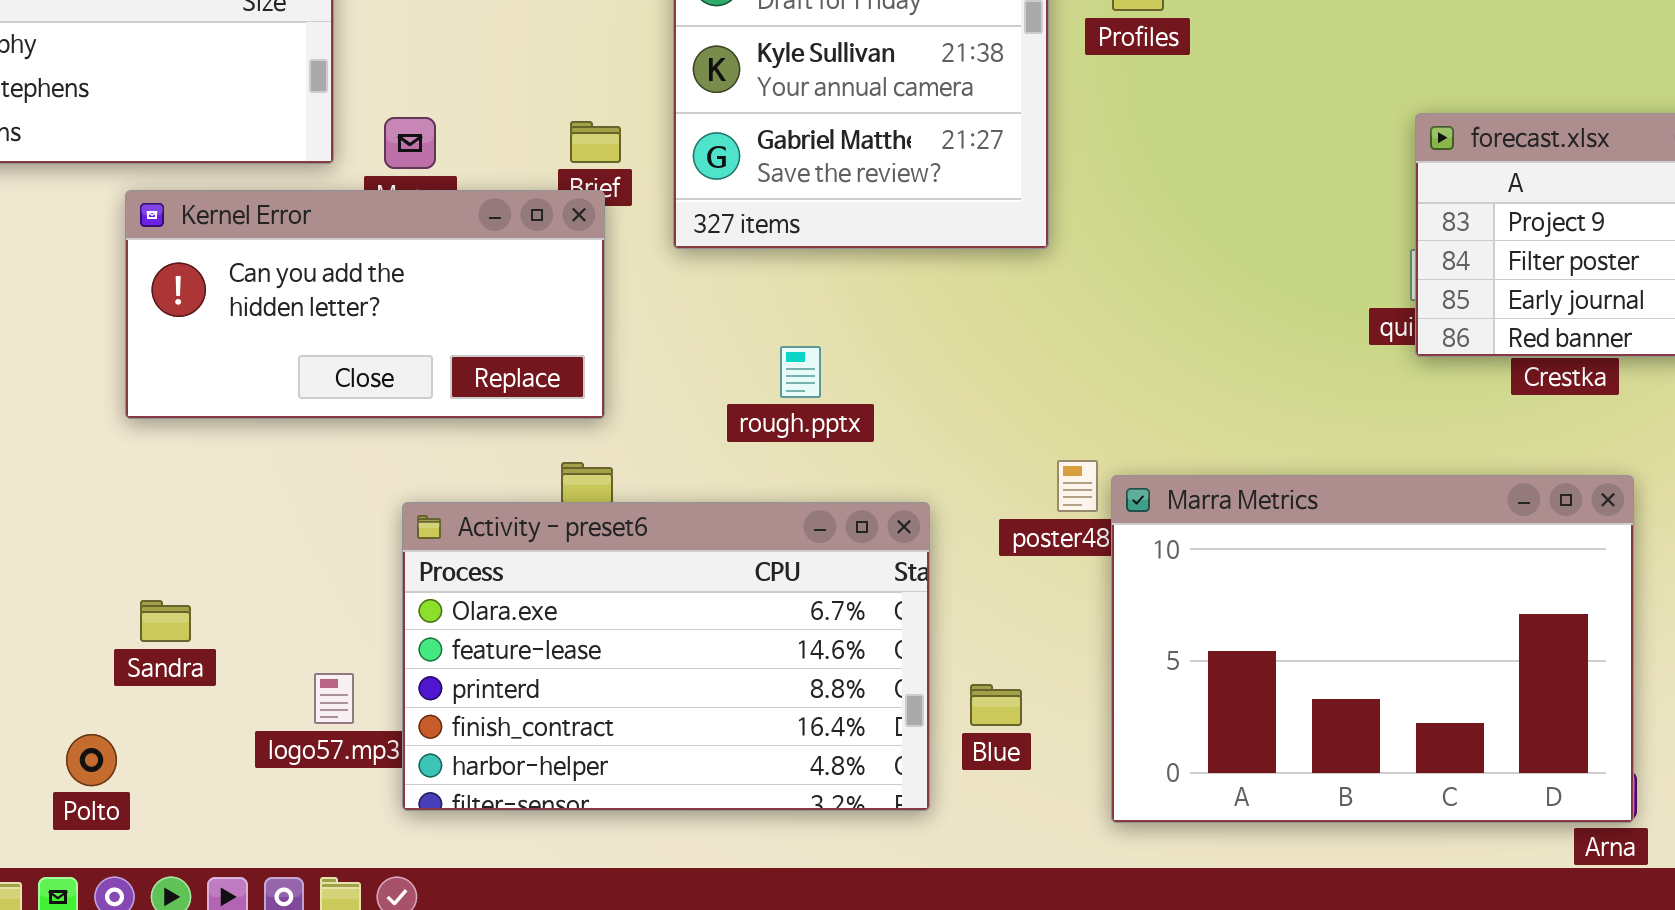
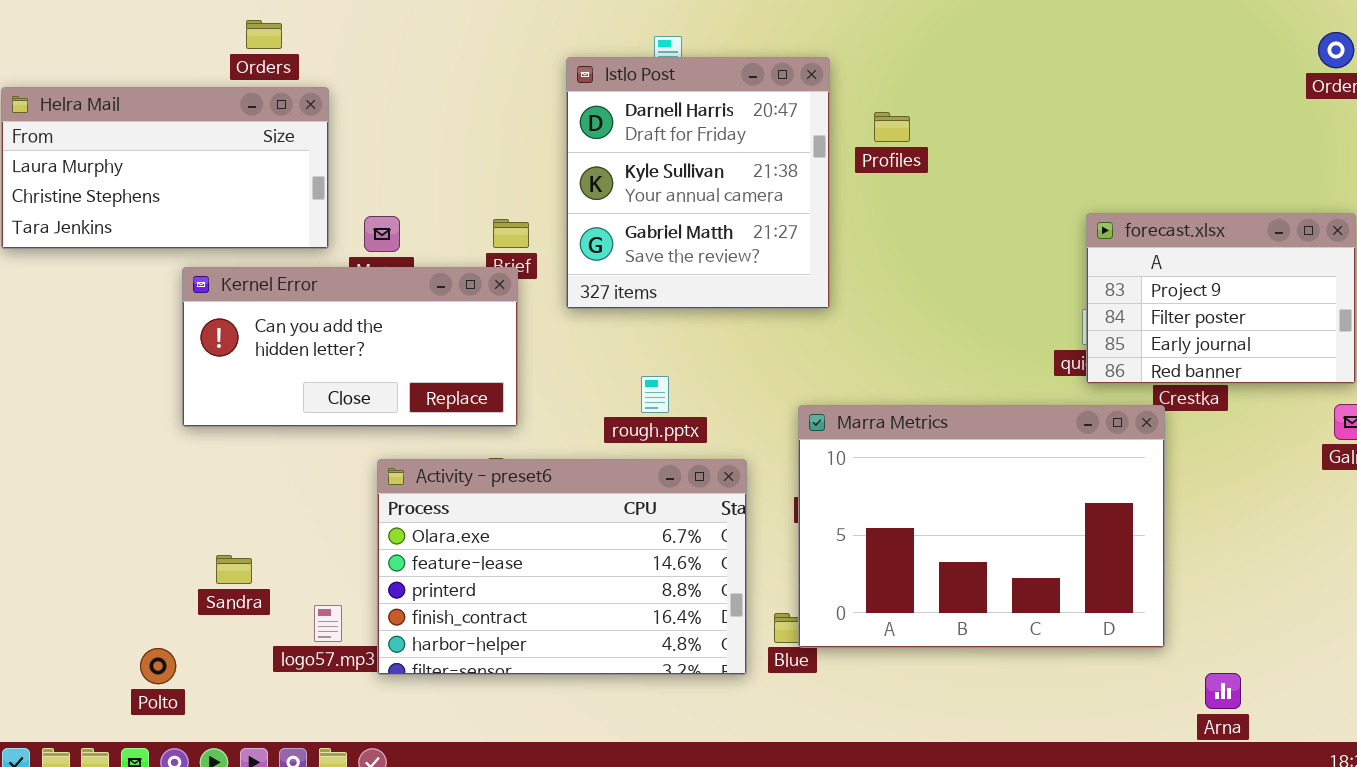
Marra Metrics: [1111,475,1634,823] -> [798,405,1165,648], moved
Activity - preset6: [402,502,930,811] -> [377,459,747,675], moved
Sandra: [140,600,191,642] -> [216,555,252,584], moved

